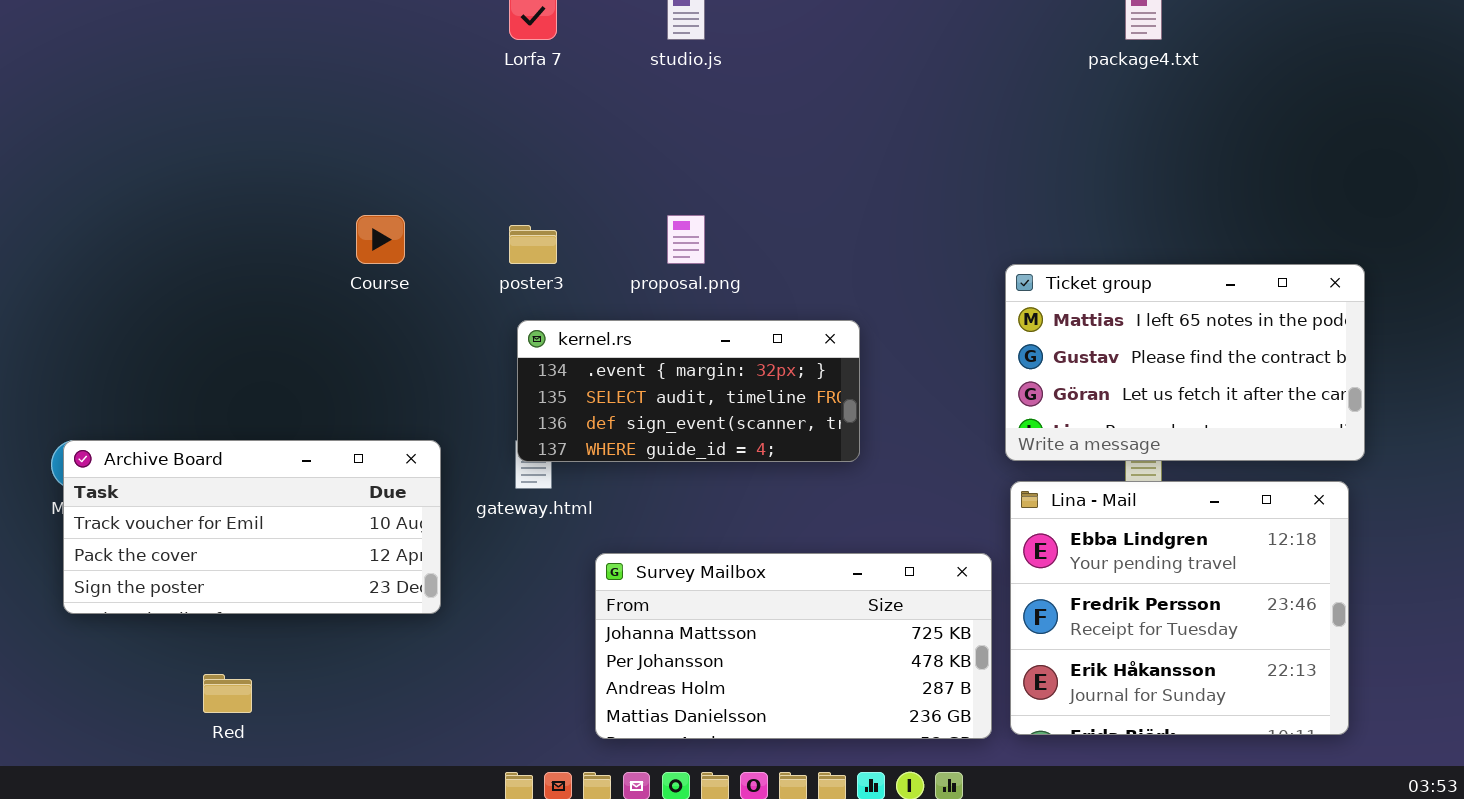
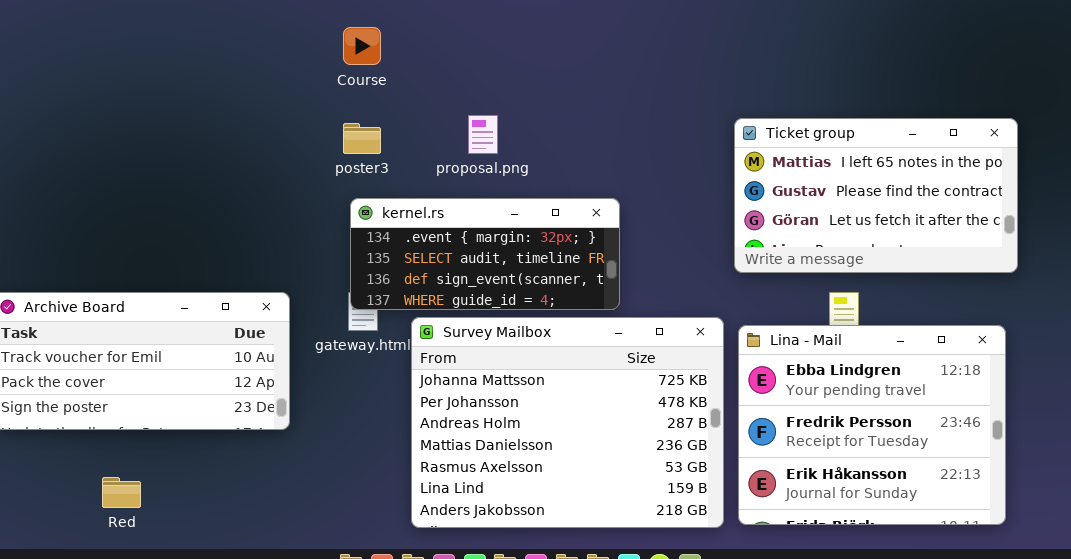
Course: [356,215,405,264] -> [343,27,381,65], moved
Ticket group: [1005,264,1365,461] -> [734,118,1018,273], moved
Survey Mailbox: [595,553,992,739] -> [411,317,724,528], resized

